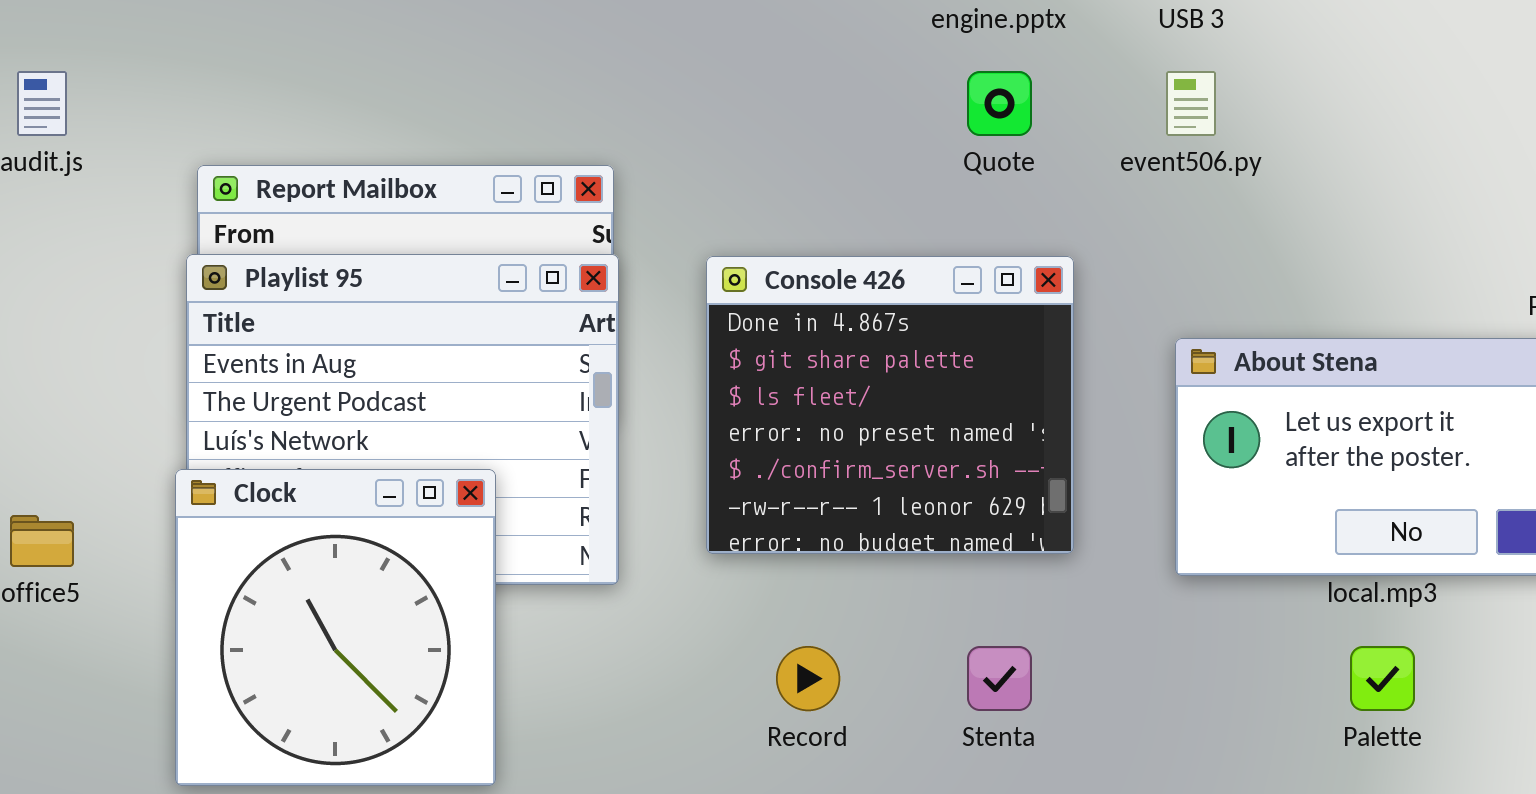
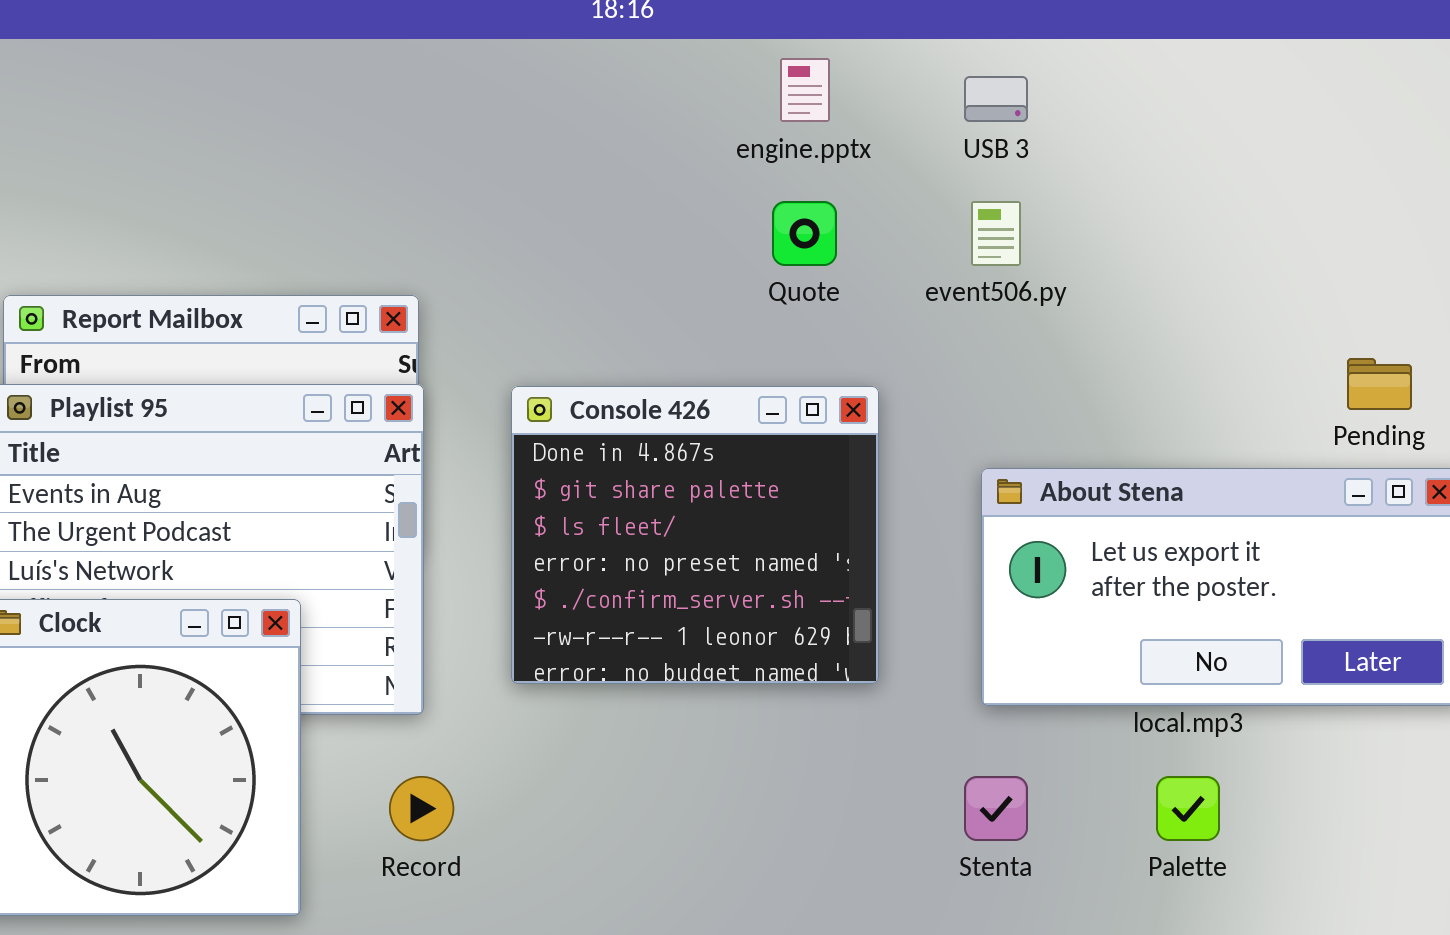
Record: [776,646,840,711] -> [389,776,454,841], moved
Stenta: [967,646,1032,711] -> [964,776,1028,841], moved

